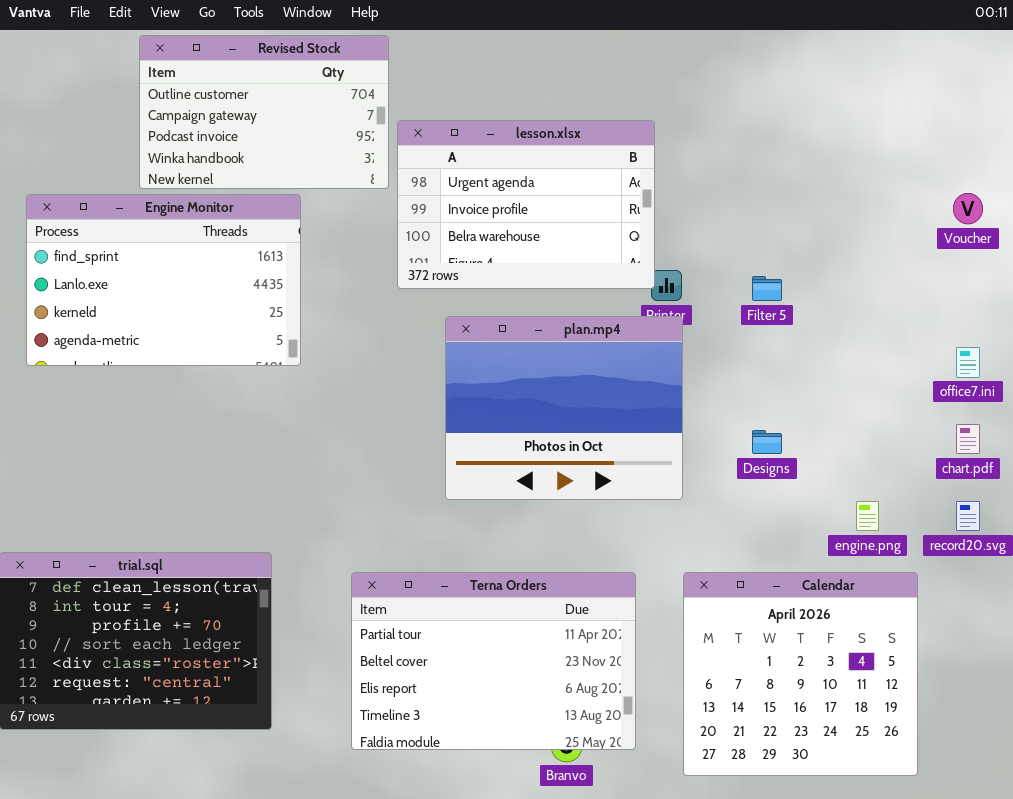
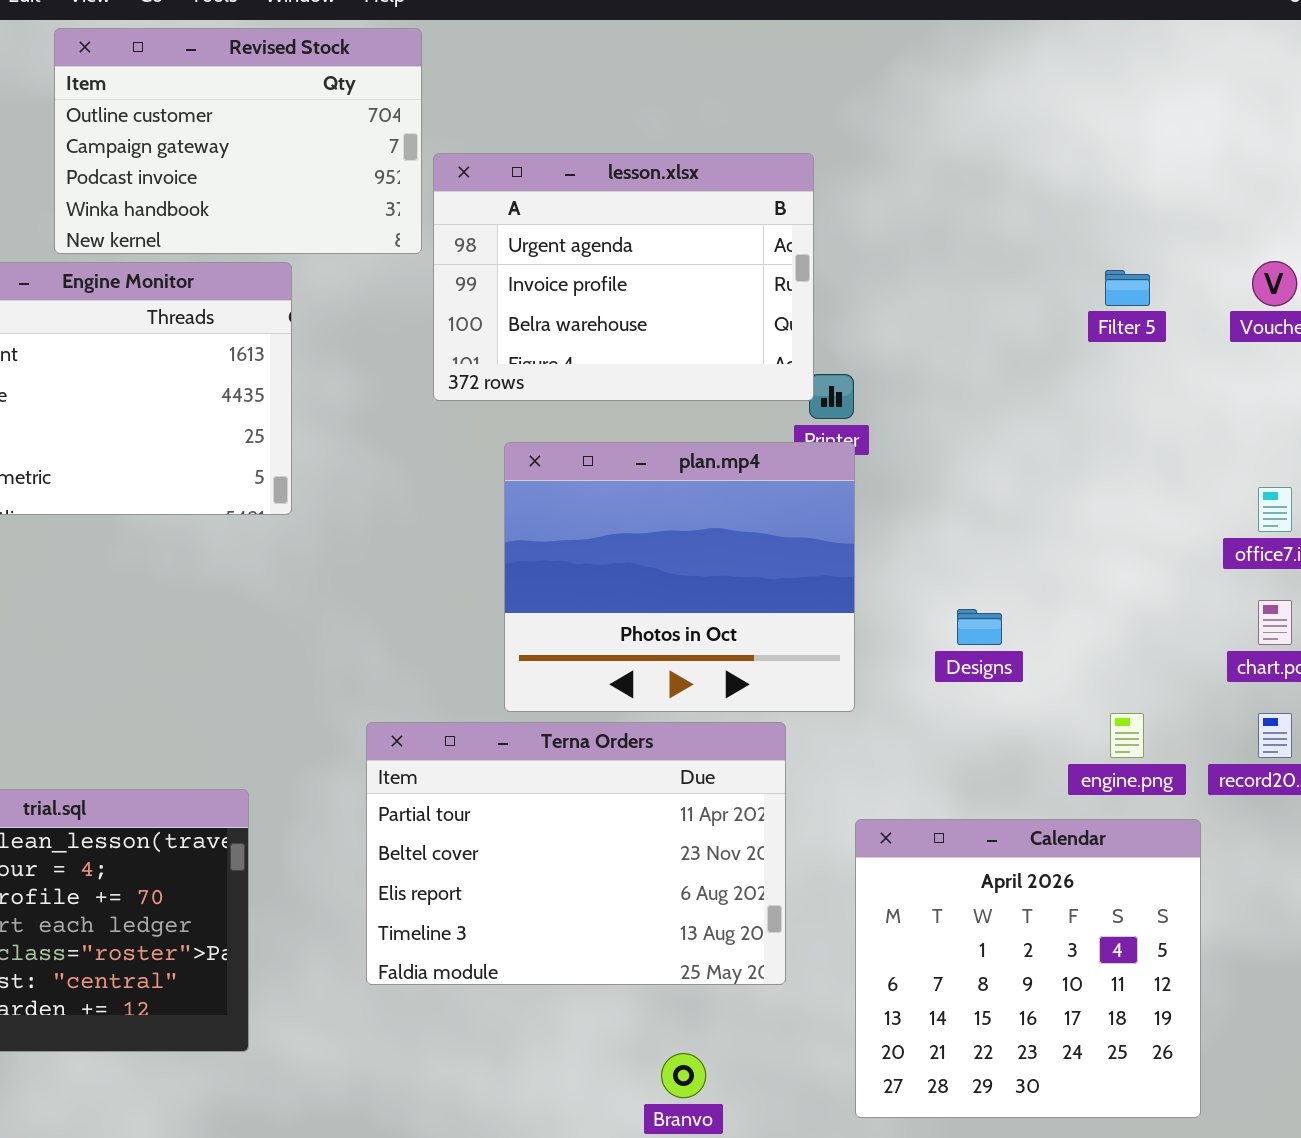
Filter 5: [752,276,782,301] -> [1105,270,1150,306], moved
Terna Orders: [351,572,636,750] -> [366,722,786,985], moved

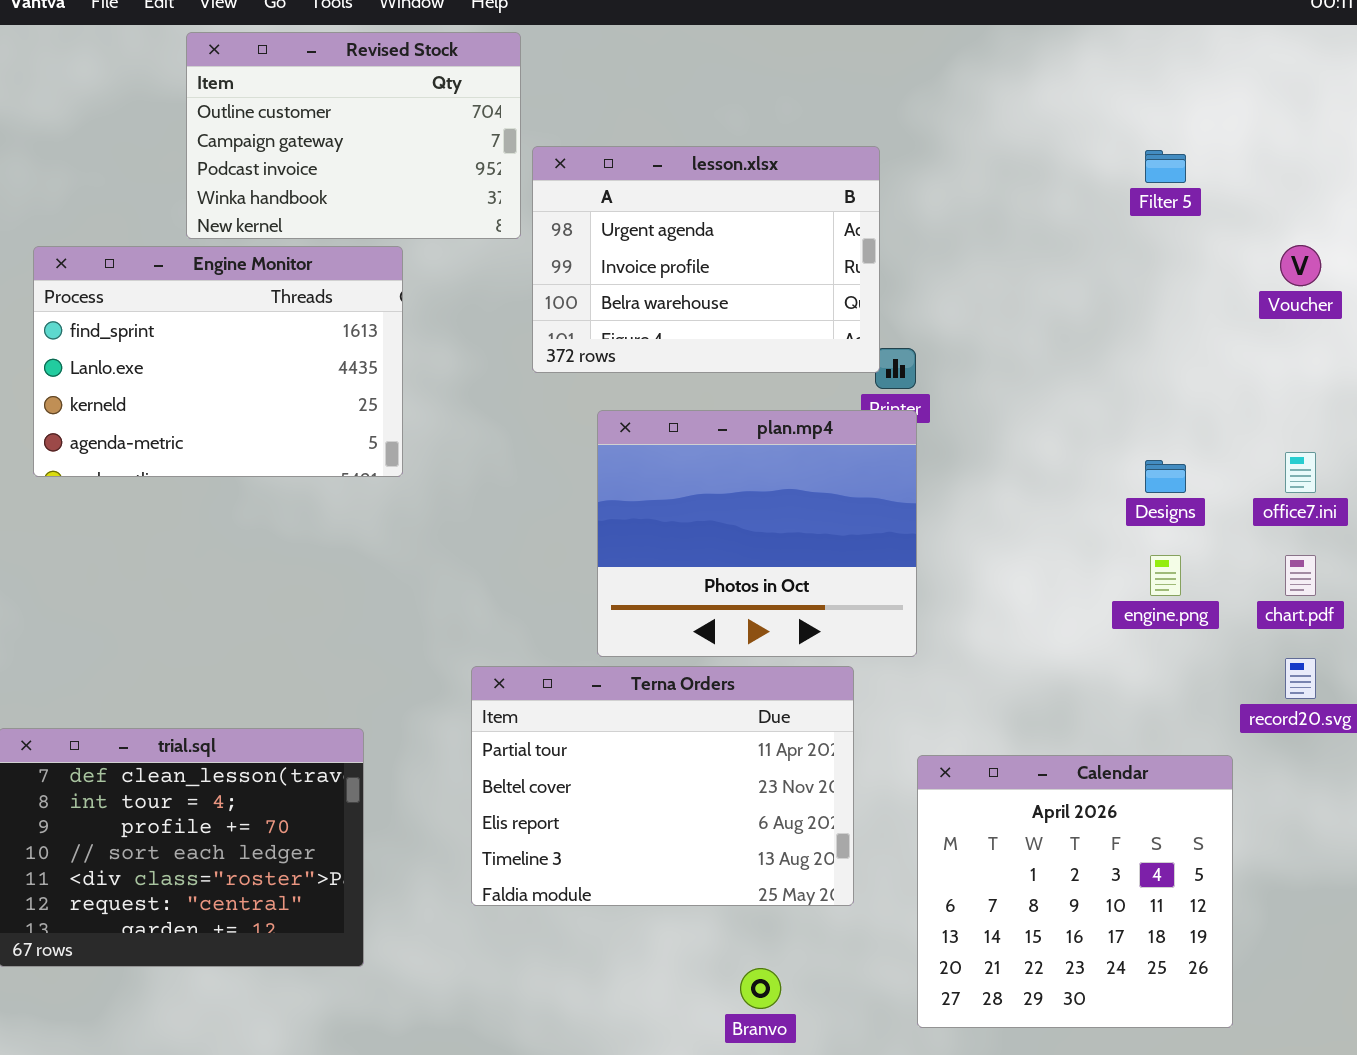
Filter 5: [1105,270,1150,306] -> [1145,150,1186,183], moved
Designs: [957,609,1002,645] -> [1145,460,1186,493], moved
engine.png: [1110,713,1144,758] -> [1150,555,1181,596], moved

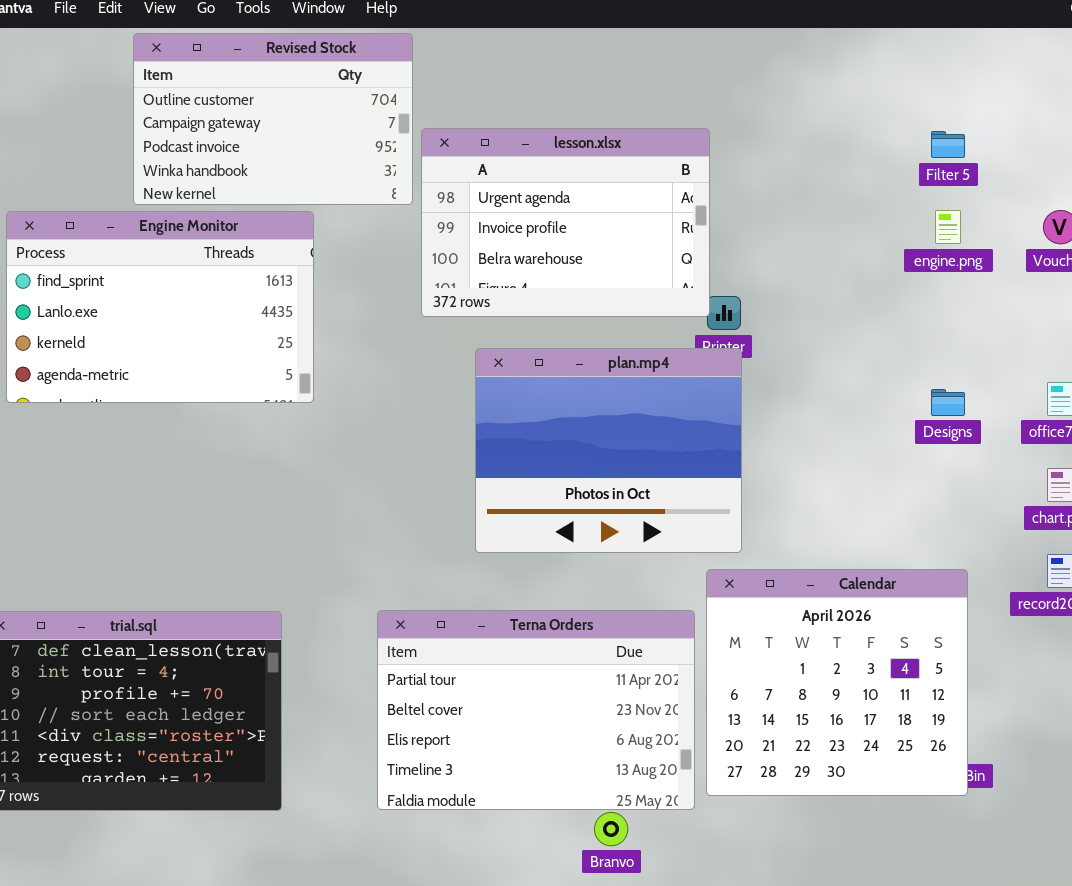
engine.png: [1150,555,1181,596] -> [935,210,961,244], moved
Terna Orders: [471,666,854,906] -> [377,610,695,810], moved
Calendar: [917,755,1233,1028] -> [706,569,968,796], moved

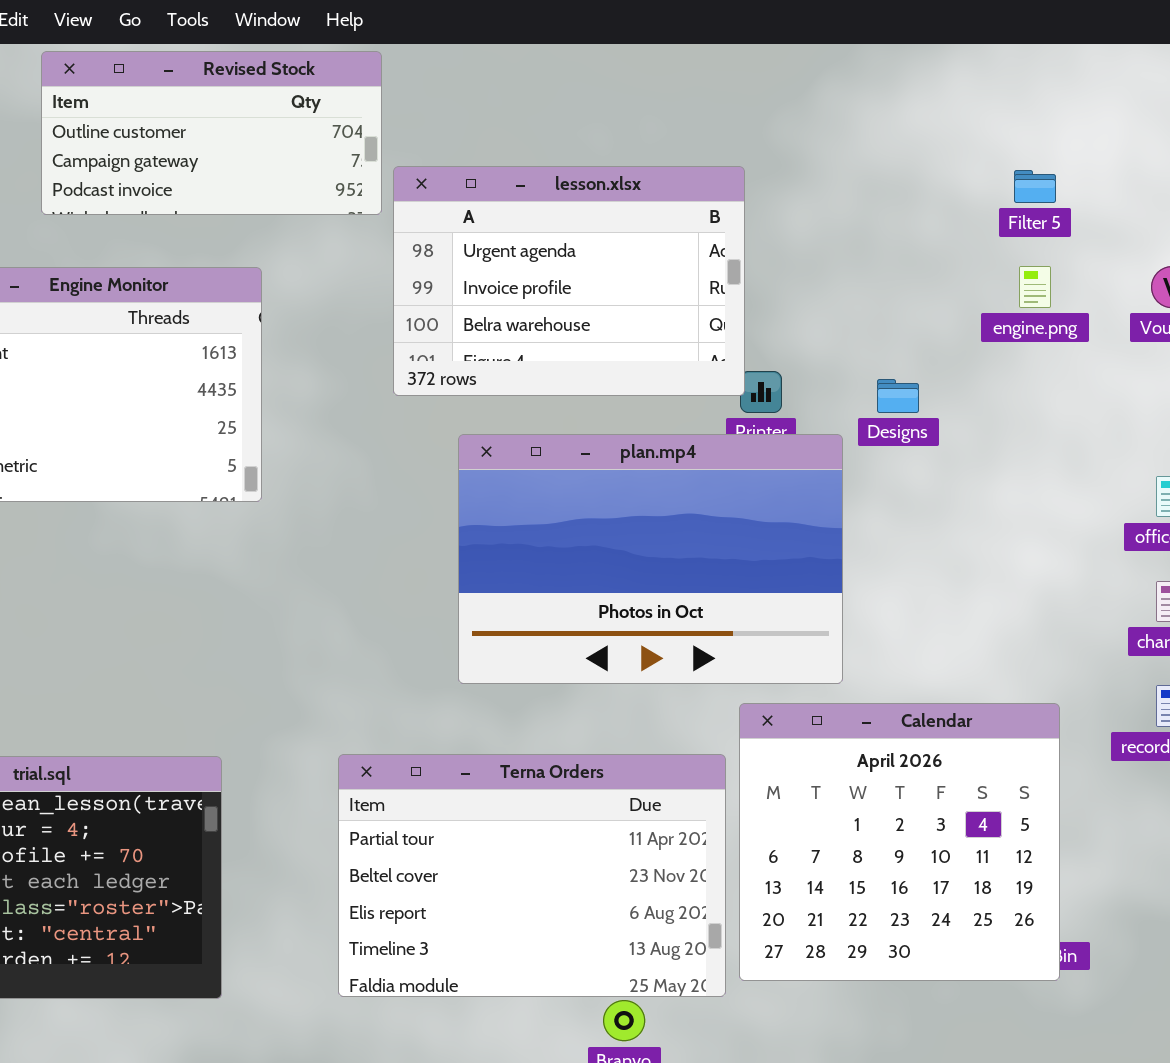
Revised Stock: [133,33,413,205] -> [41,51,382,215], resized
plan.mp4: [475,348,742,553] -> [458,434,843,684], resized
Designs: [931,389,965,416] -> [877,379,919,413], moved

